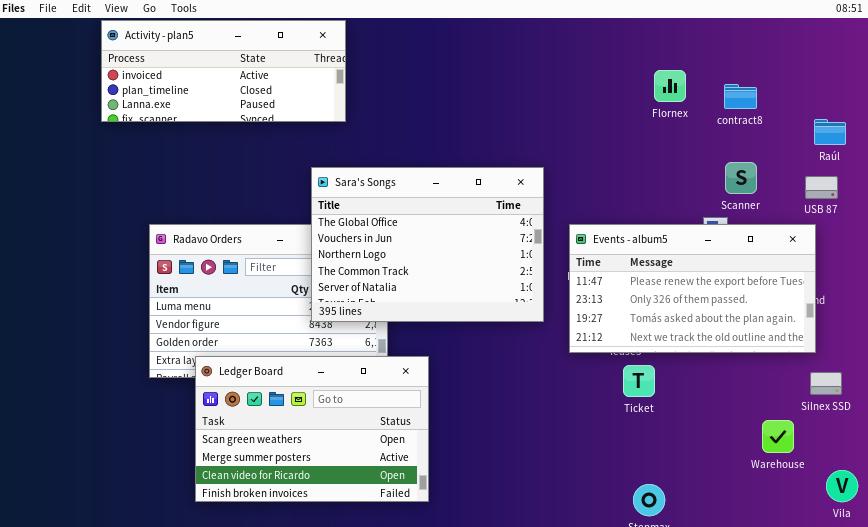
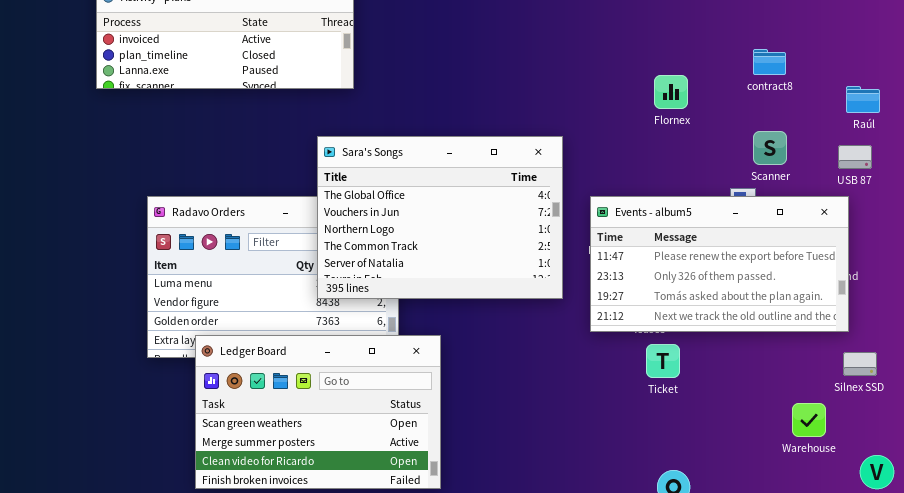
Flornex: [654,70,686,102] -> [654,75,688,109], moved

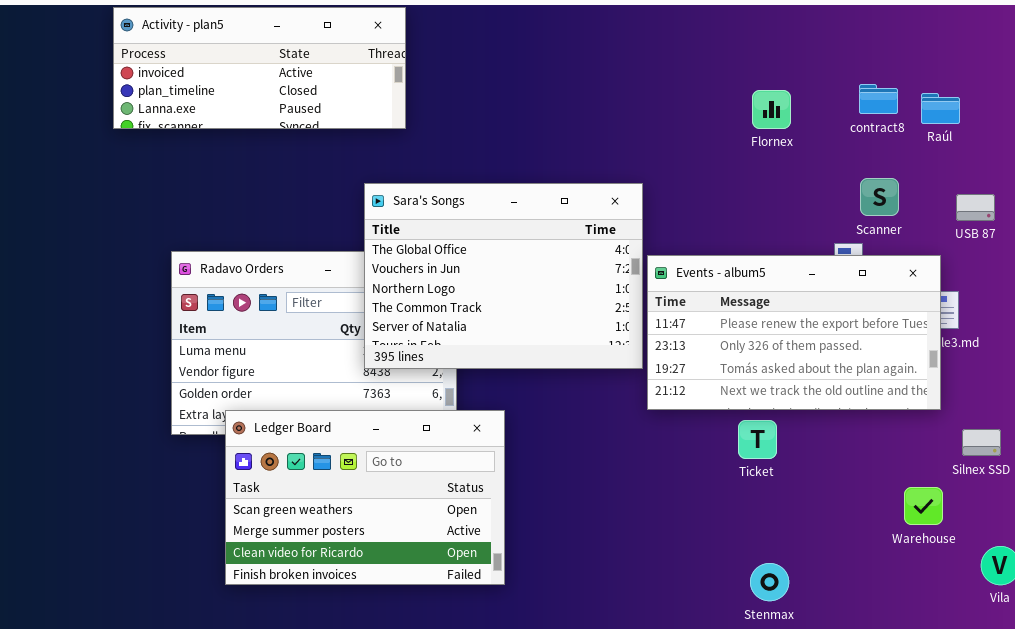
Flornex: [654,75,688,109] -> [752,90,791,129], moved
Raúl: [846,86,880,113] -> [921,93,960,124], moved
Events - album5: [590,196,849,332] -> [647,255,941,410], moved

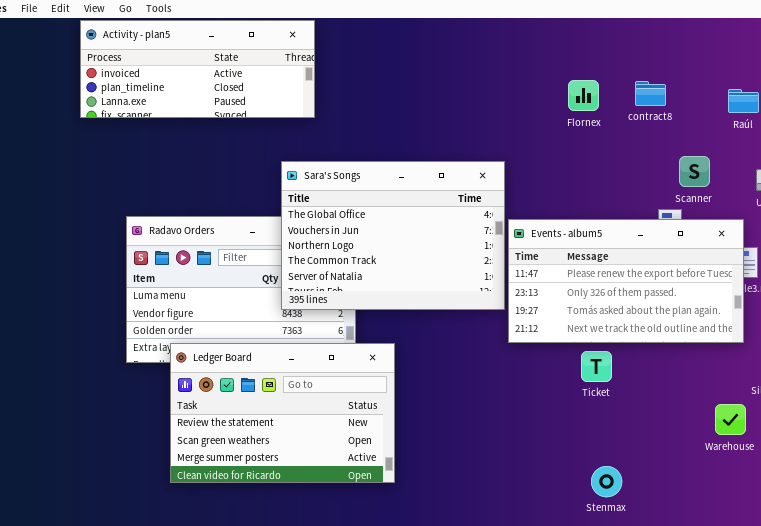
contract8: [859,84,898,114] -> [635,81,666,106], moved
Flornex: [752,90,791,129] -> [568,80,599,111], moved
Ledger Board: [225,410,505,585] -> [170,343,395,483], scrolled up 1 row

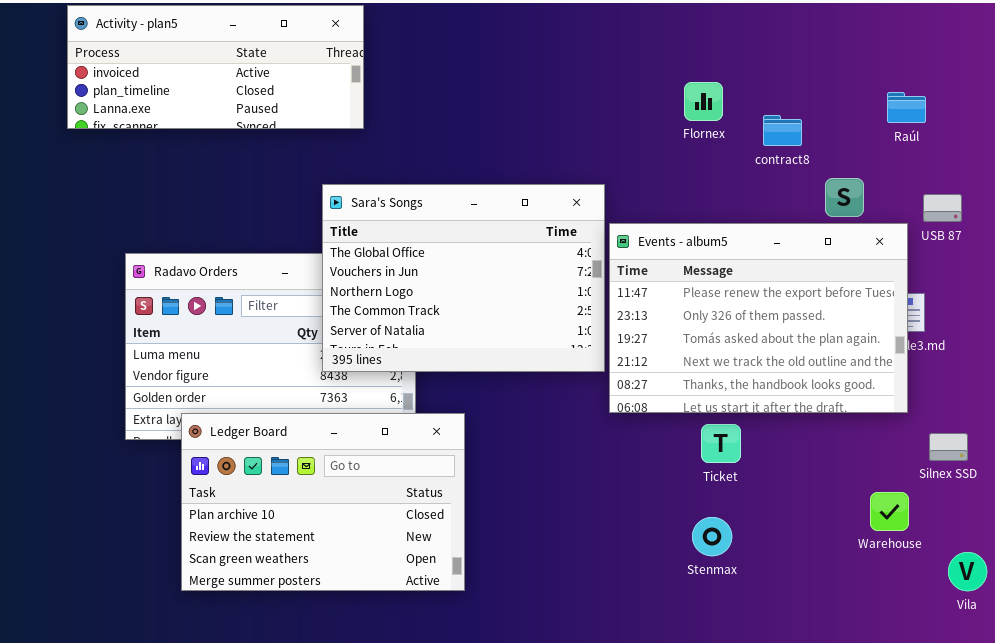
contract8: [635,81,666,106] -> [763,115,802,146], moved
Events - album5: [508,219,744,343] -> [609,223,908,413], resized
Ledger Board: [170,343,395,483] -> [181,413,465,591], scrolled up 1 row
Stenmax: [591,466,622,497] -> [692,517,732,556], moved

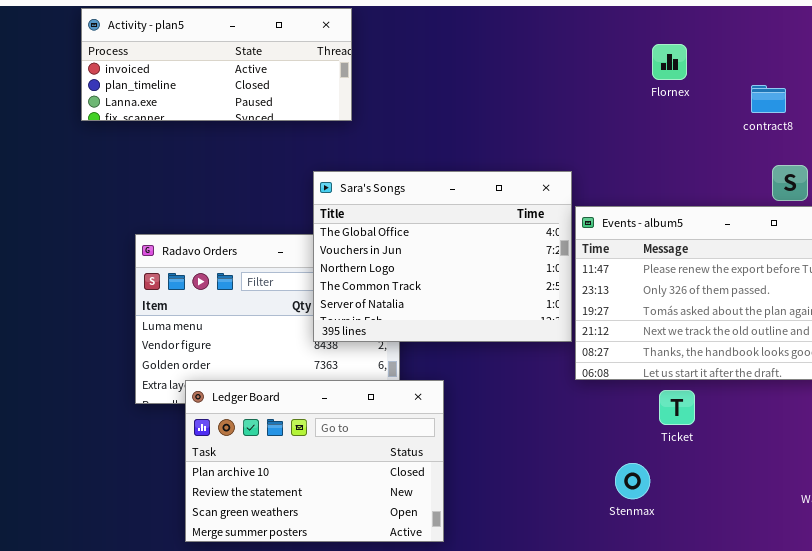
Flornex: [684,82,723,121] -> [652,44,687,80], moved
contract8: [763,115,802,146] -> [751,85,786,113], moved
Stenmax: [692,517,732,556] -> [615,463,650,499], moved

